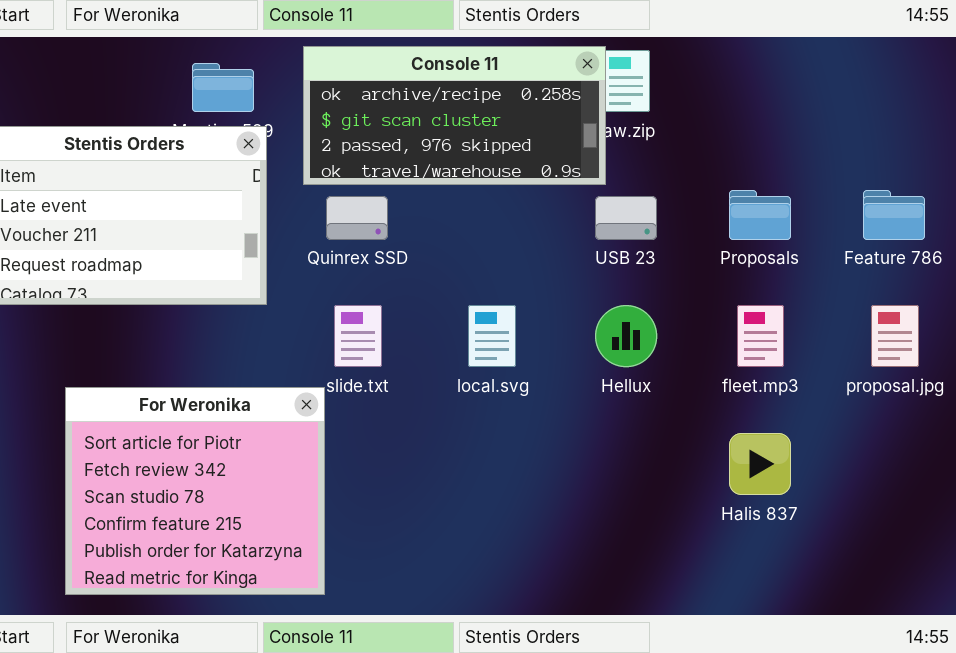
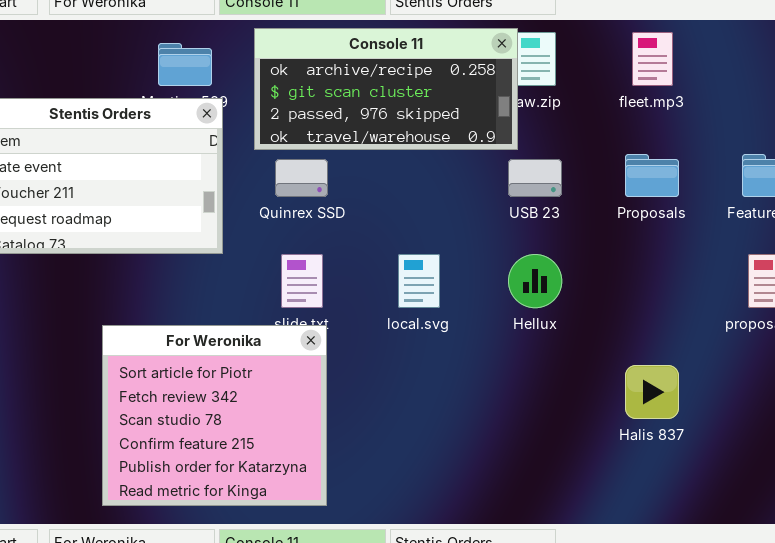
fleet.mp3: [737,305,784,367] -> [632,32,673,86], moved
For Weronika: [65,387,325,595] -> [102,325,327,506], moved

